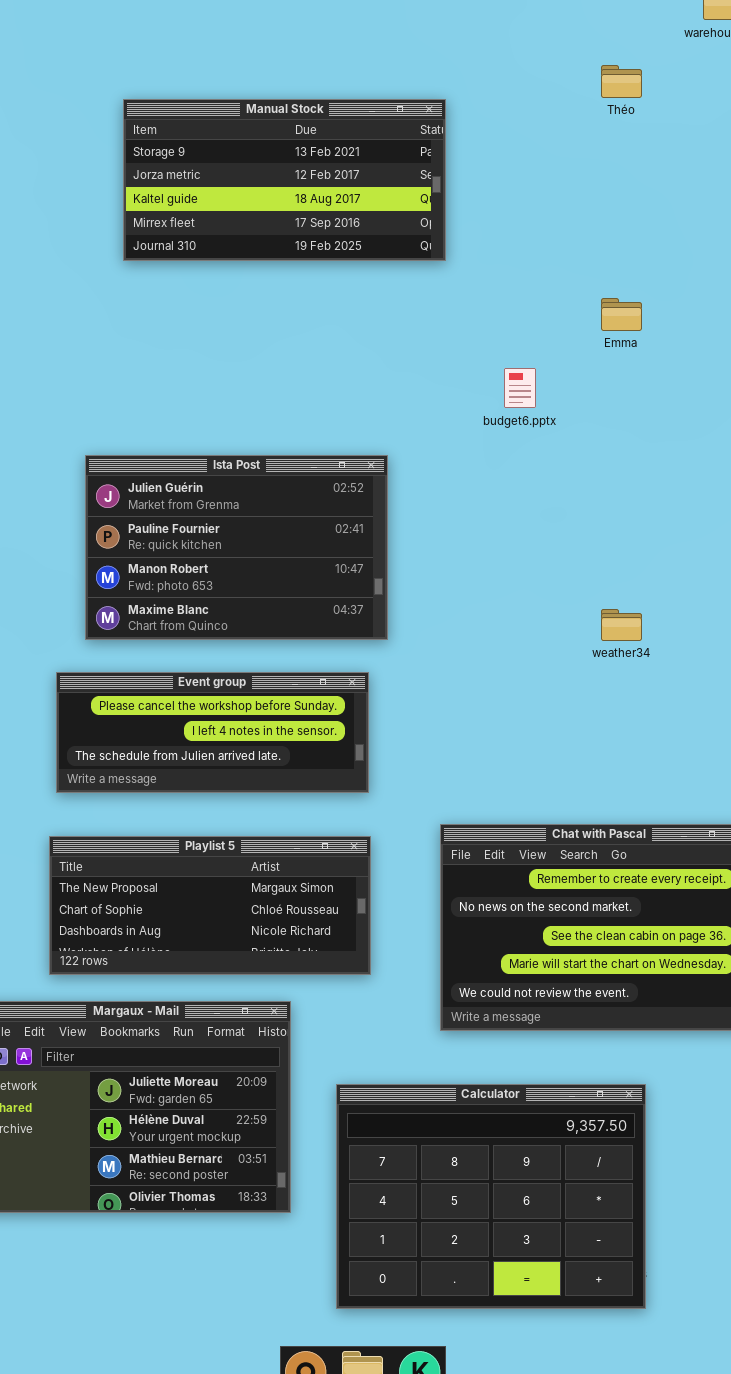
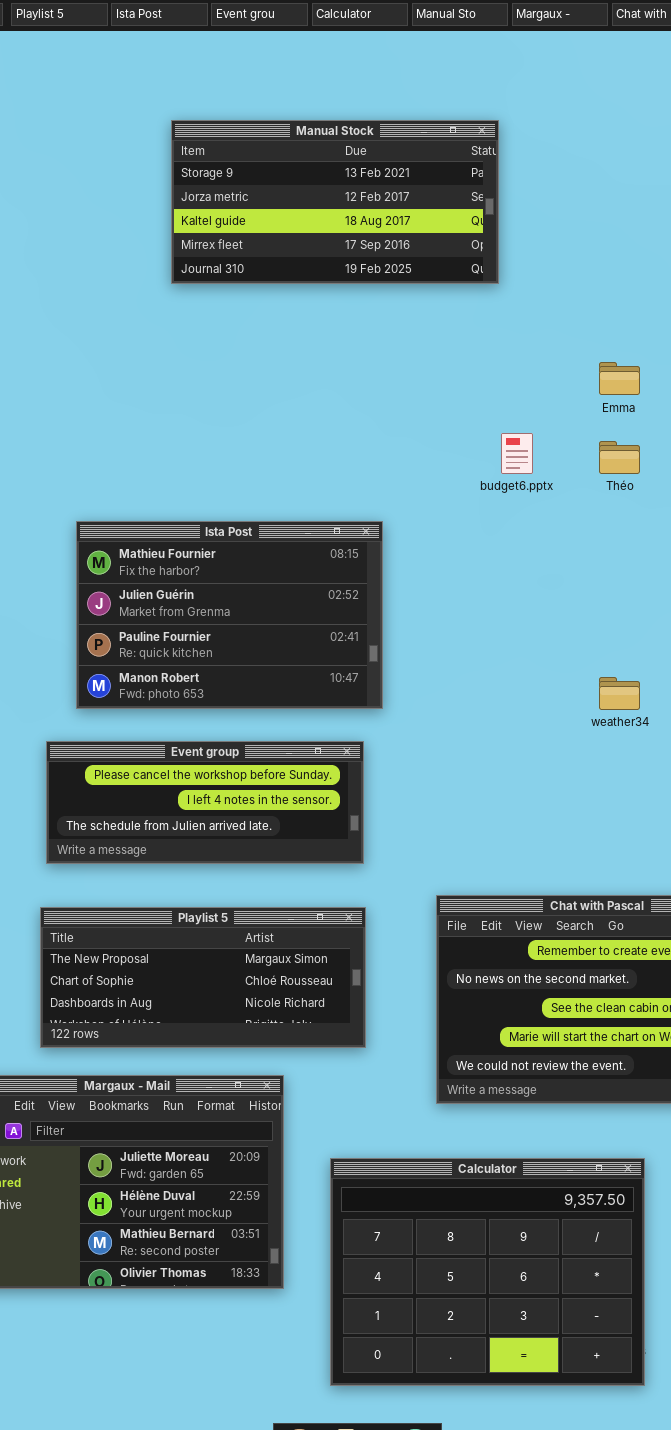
Théo: [601,65,642,98] -> [599,441,640,474], moved
Manual Stock: [123,99,446,261] -> [171,120,499,284], moved
Ista Post: [85,455,388,640] -> [76,521,383,709], scrolled up 1 row

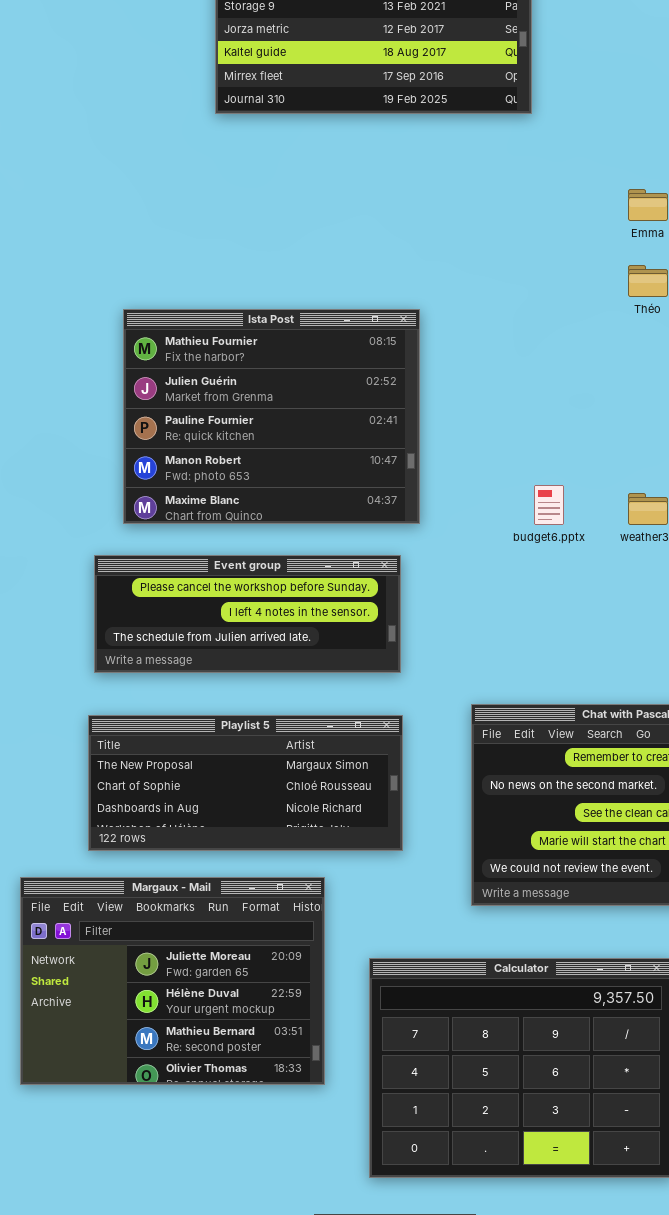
budget6.pptx: [501,433,533,474] -> [534,485,564,525], moved
Ista Post: [76,521,383,709] -> [123,309,420,524], resized

